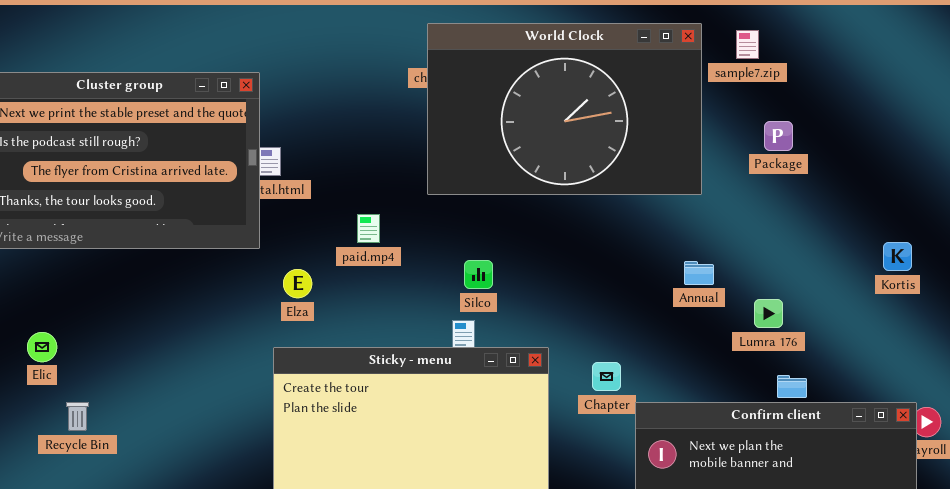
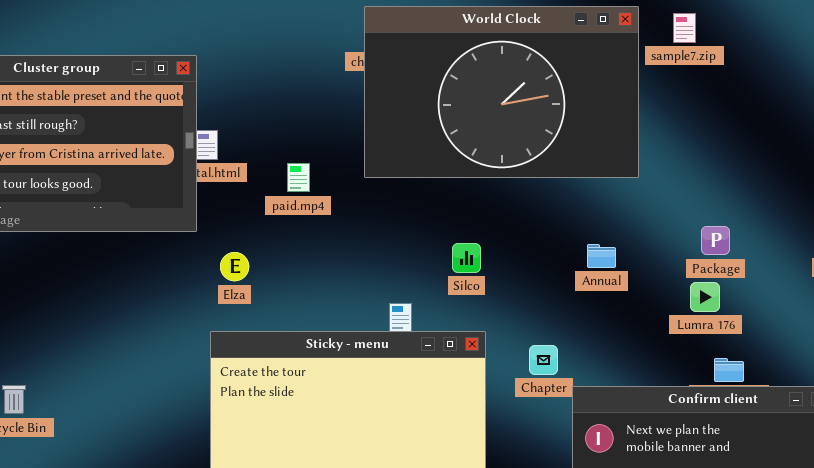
Package: [764,121,793,151] -> [701,226,730,255], moved
paid.mp4: [357,214,380,243] -> [287,163,310,192], moved
Silco: [464,260,493,289] -> [452,243,481,273], moved
Annual: [684,261,714,285] -> [587,244,616,268], moved

